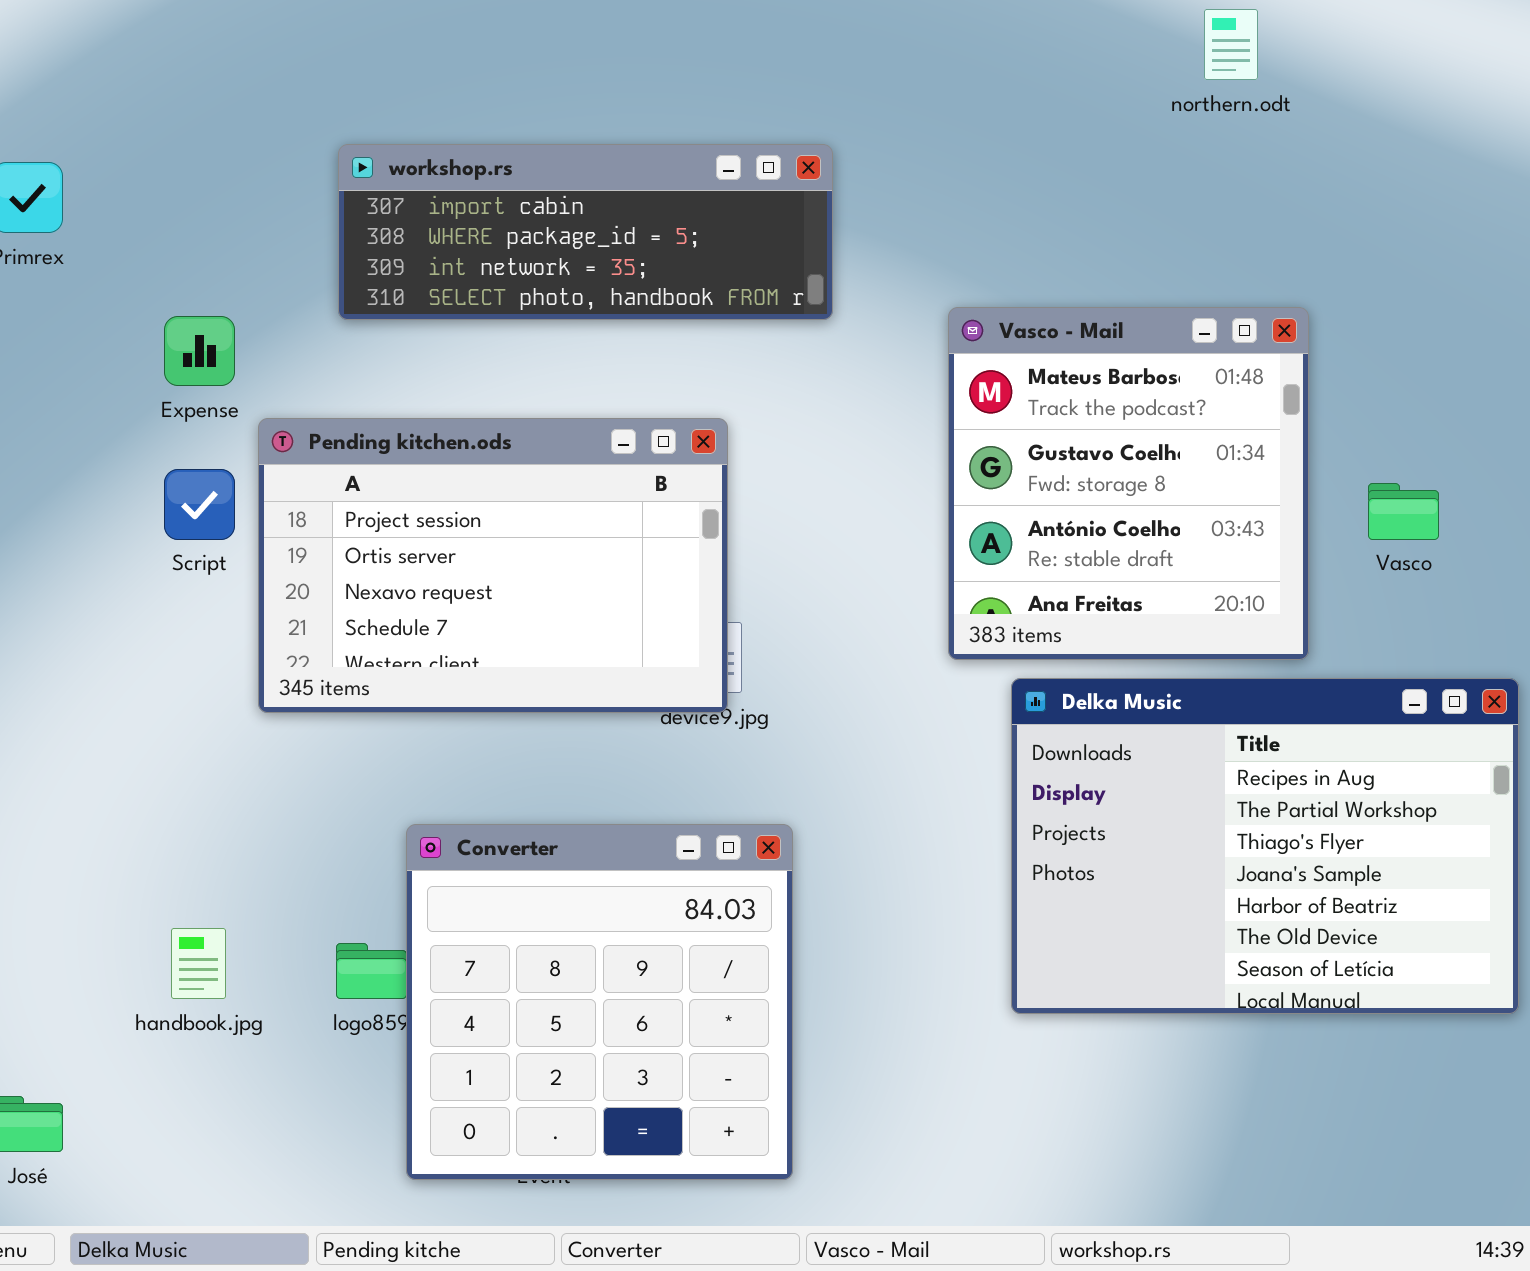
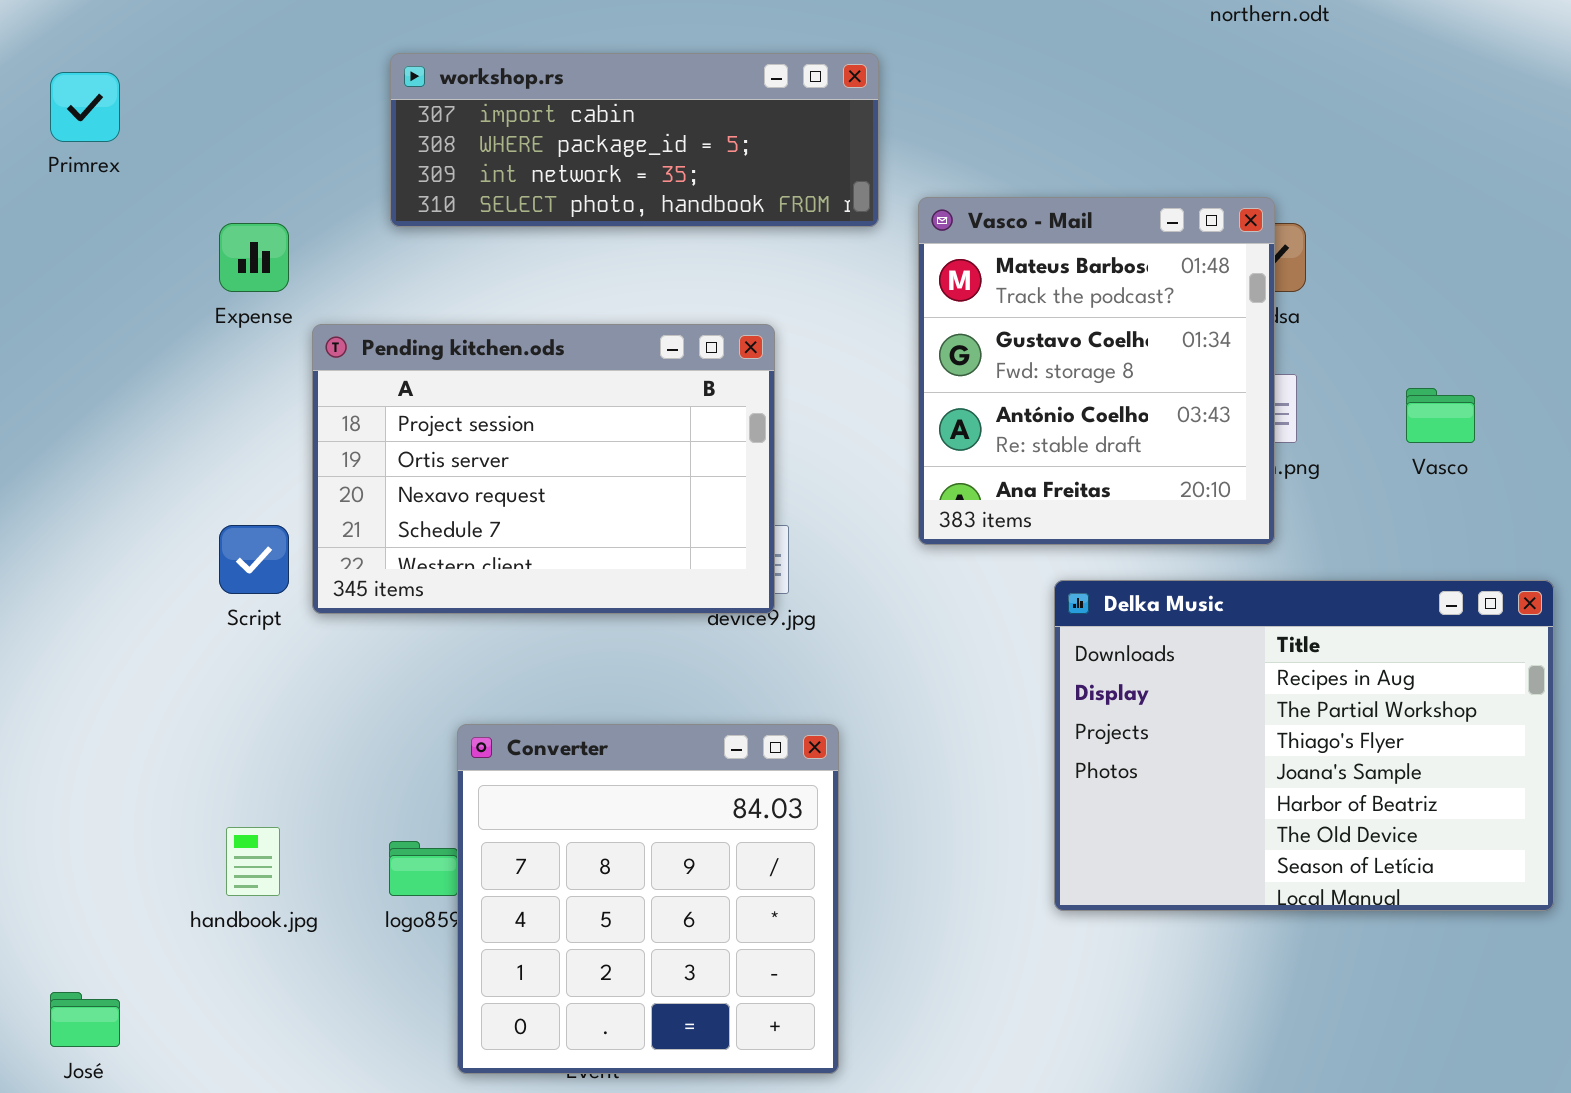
Vasco - Mail: [948,307,1309,660] -> [918,197,1275,545], moved
Script: [164,469,235,540] -> [219,525,289,594], moved

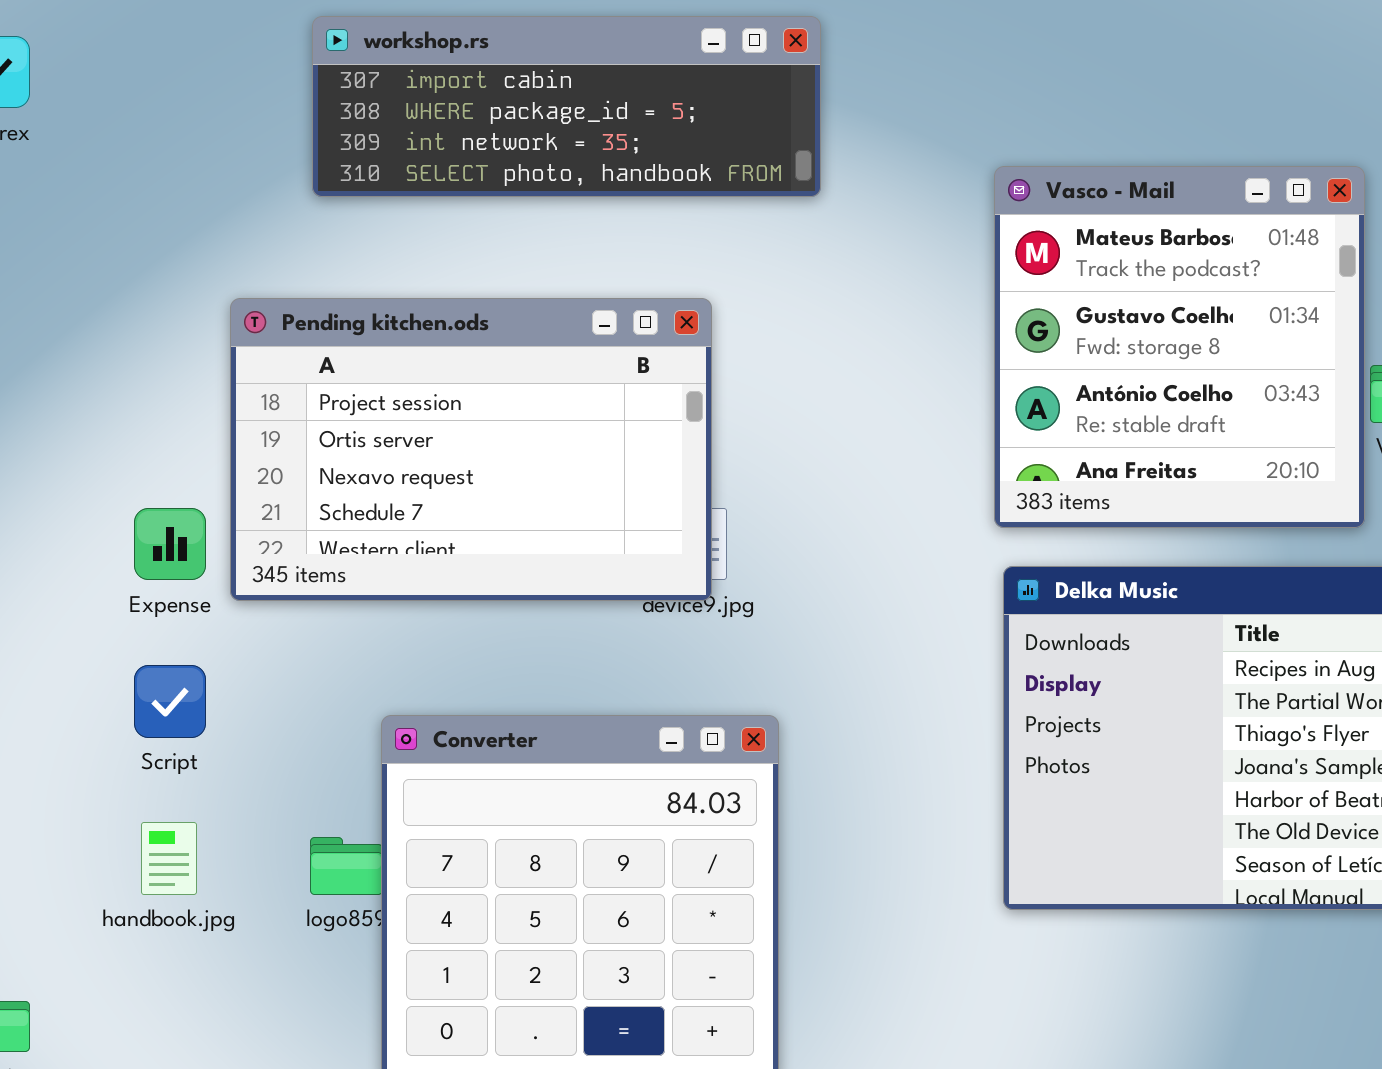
Vasco - Mail: [918,197,1275,545] -> [994,166,1365,528], moved
Expense: [219,223,289,292] -> [134,508,206,580], moved
Script: [219,525,289,594] -> [134,665,206,738], moved

